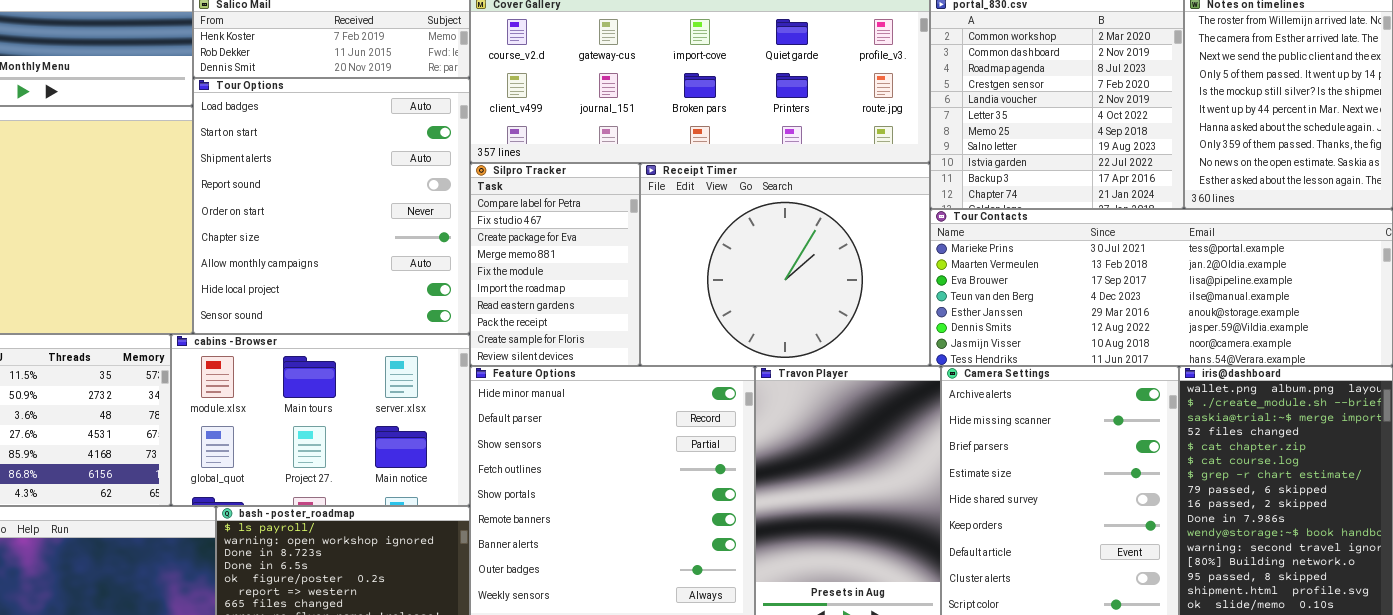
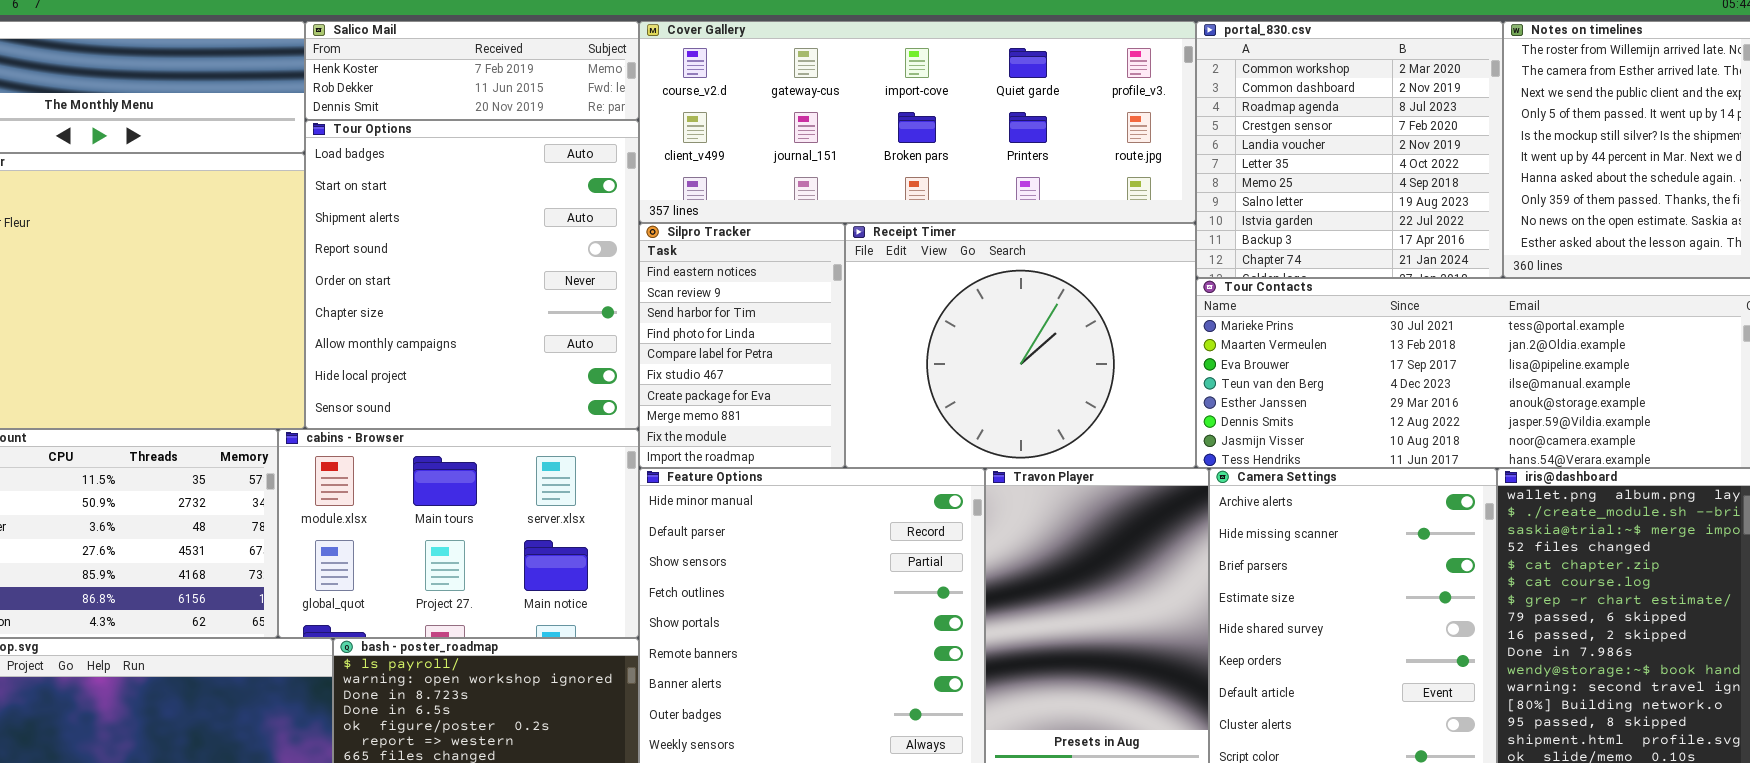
Silpro Tracker: [470,163,640,366] -> [639,223,845,468], scrolled up 4 rows

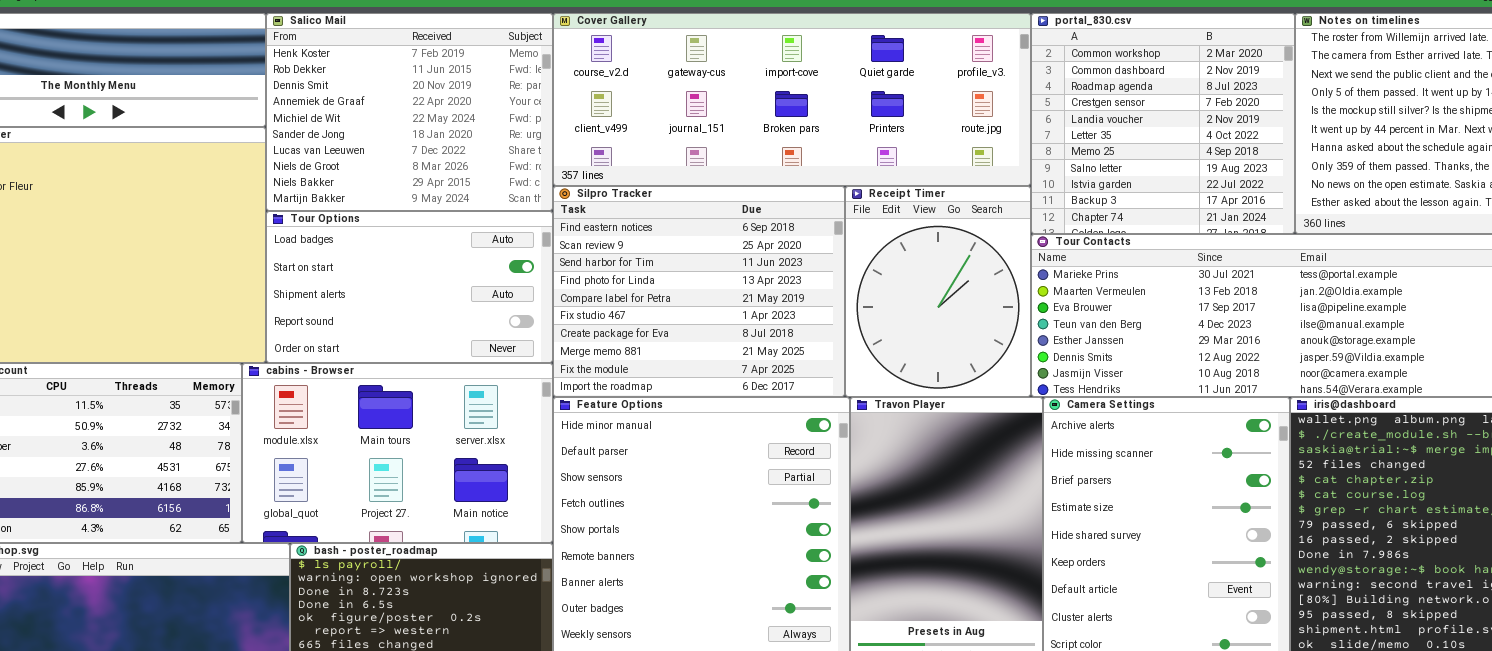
Salico Mail: [305,21,639,120] -> [266,13,553,211], resized
Tour Options: [305,120,639,429] -> [266,211,553,363], resized
Silpro Tracker: [639,223,845,468] -> [553,186,845,397], resized
Receipt Timer: [845,223,1196,468] -> [845,186,1031,397], resized

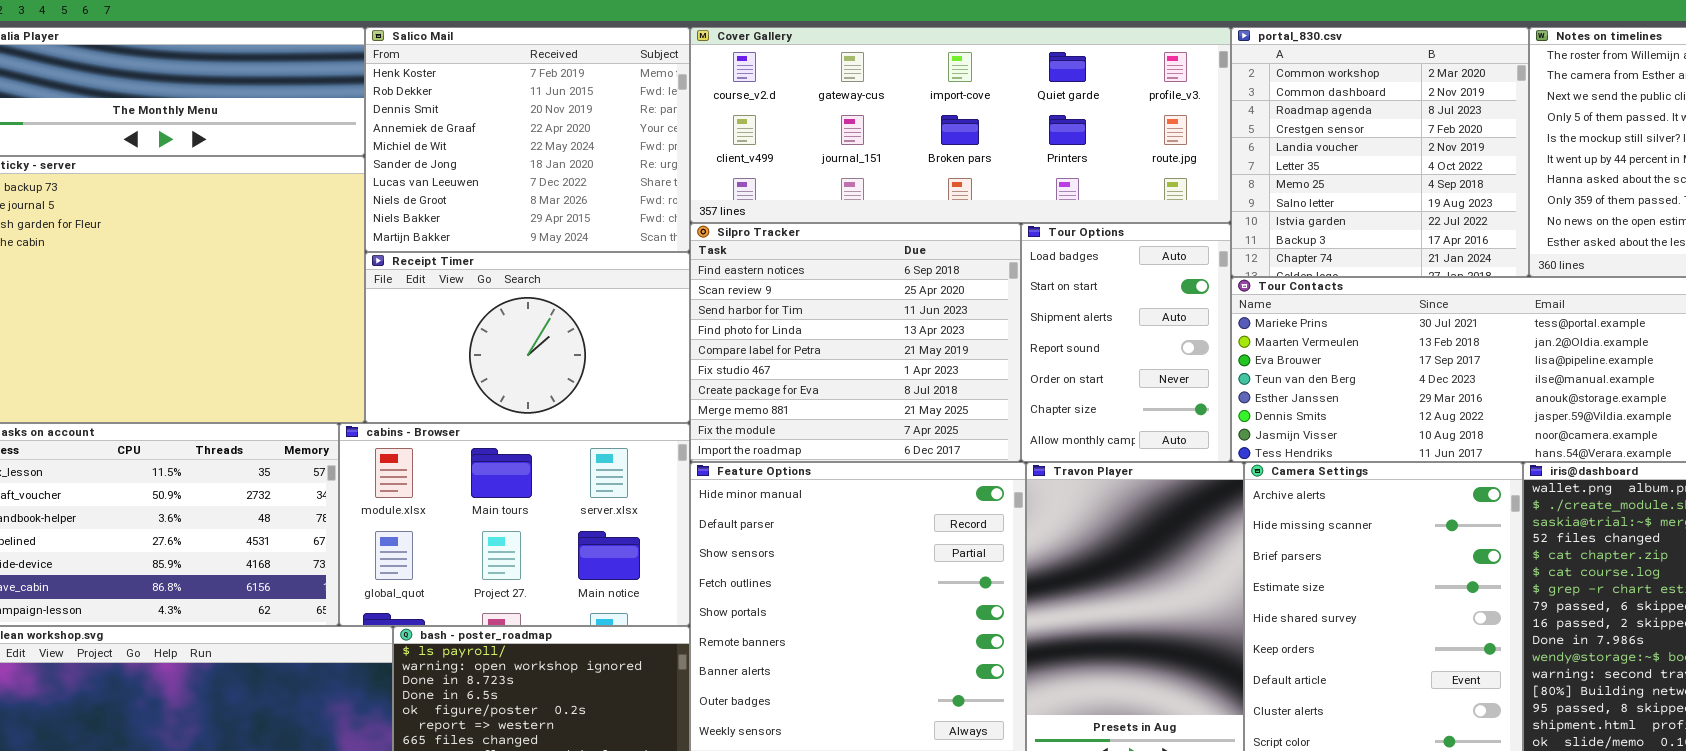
Receipt Timer: [845,186,1031,397] -> [365,252,690,423], moved, resized
Tour Options: [266,211,553,363] -> [1021,223,1231,462], moved, resized

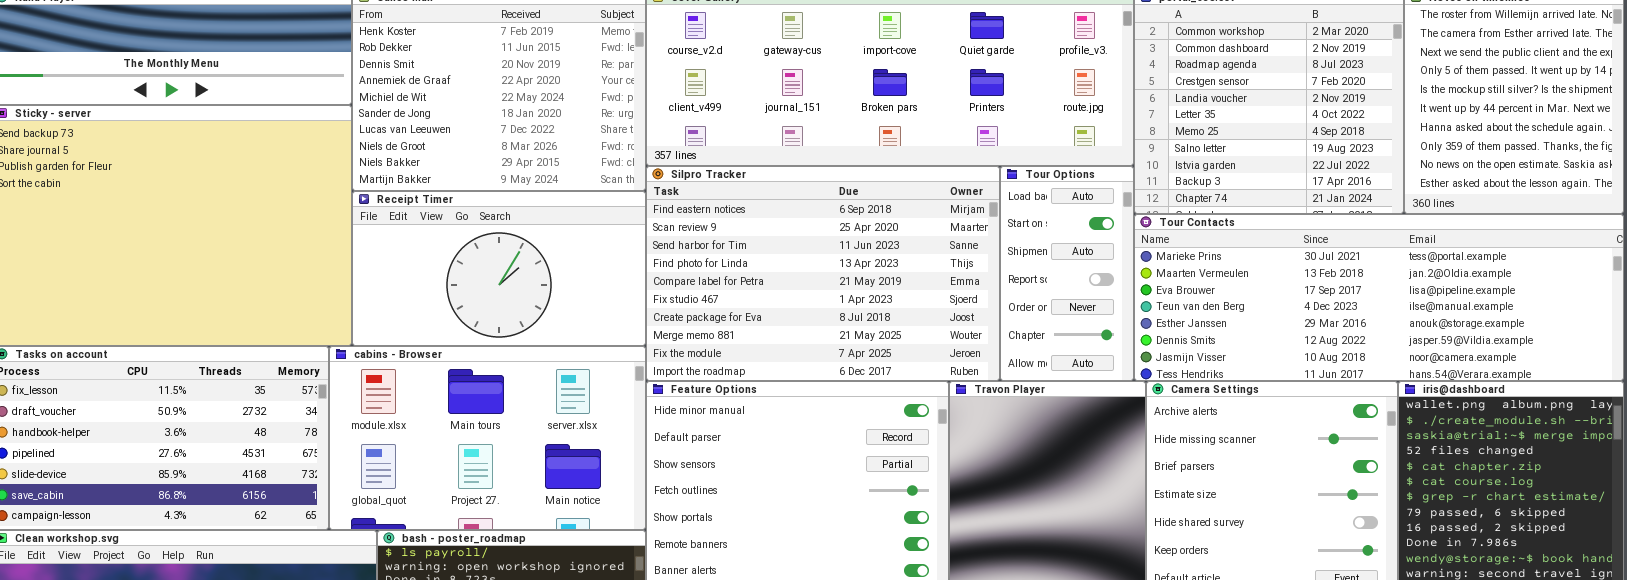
Silpro Tracker: [690,223,1021,462] -> [646,166,1000,381], resized
Tour Options: [1021,223,1231,462] -> [1000,166,1134,381], resized

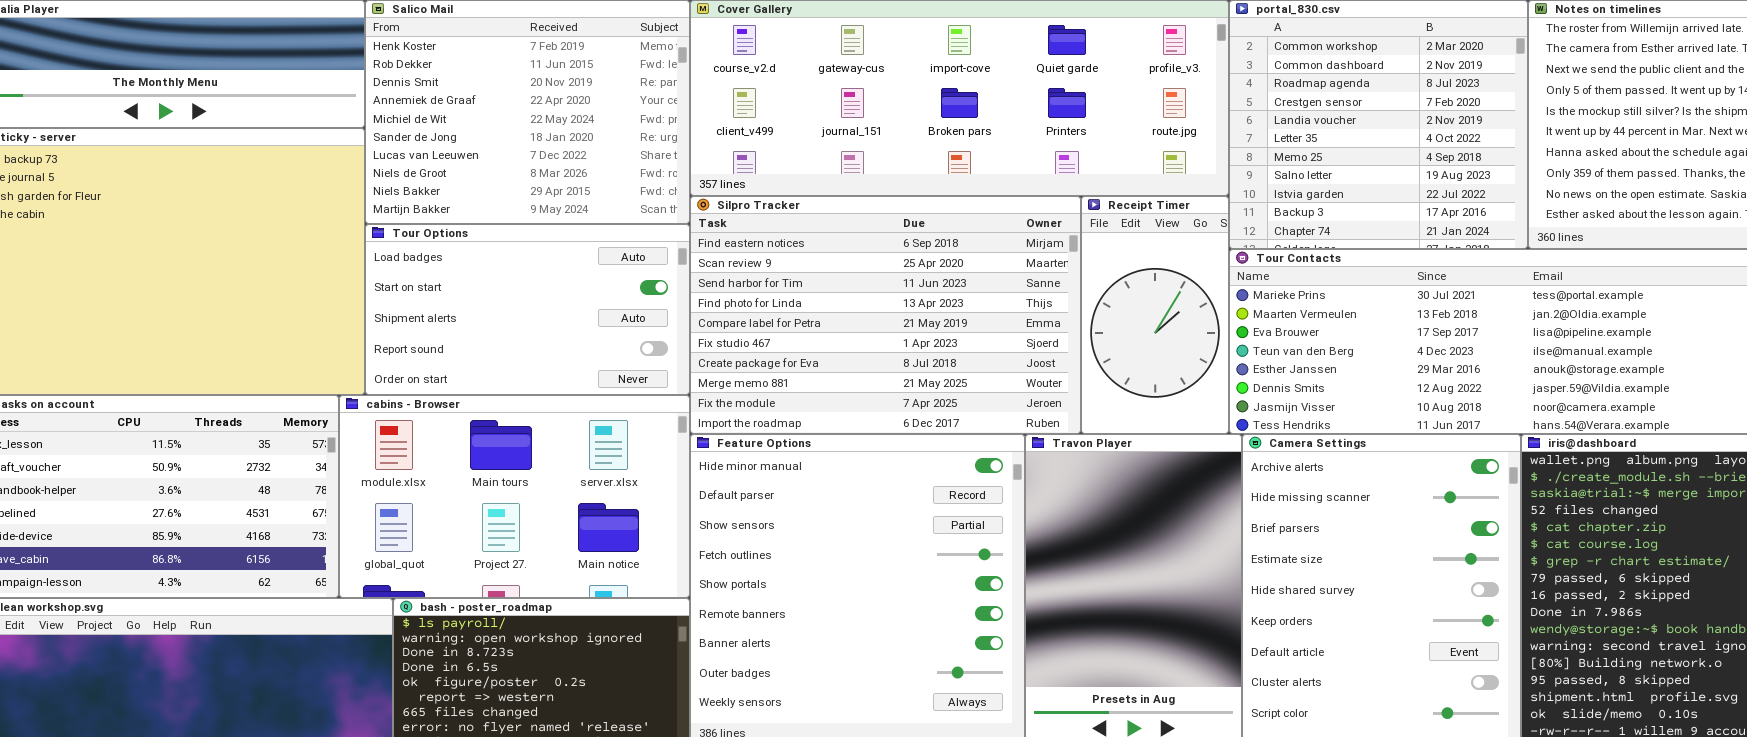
Tour Options: [1000,166,1134,381] -> [365,224,690,395], moved, resized
Receipt Timer: [352,191,646,346] -> [1081,196,1229,434], moved, resized

